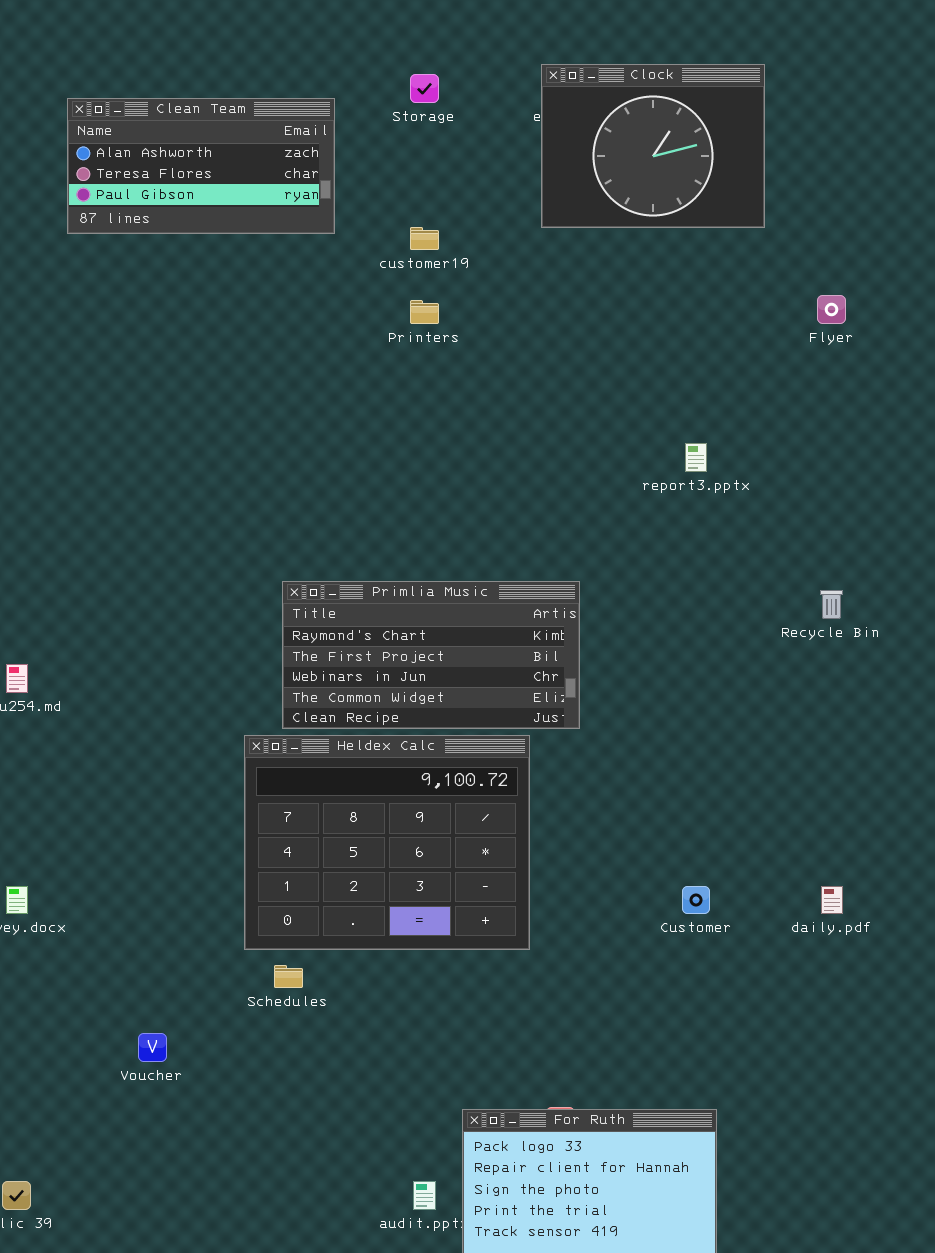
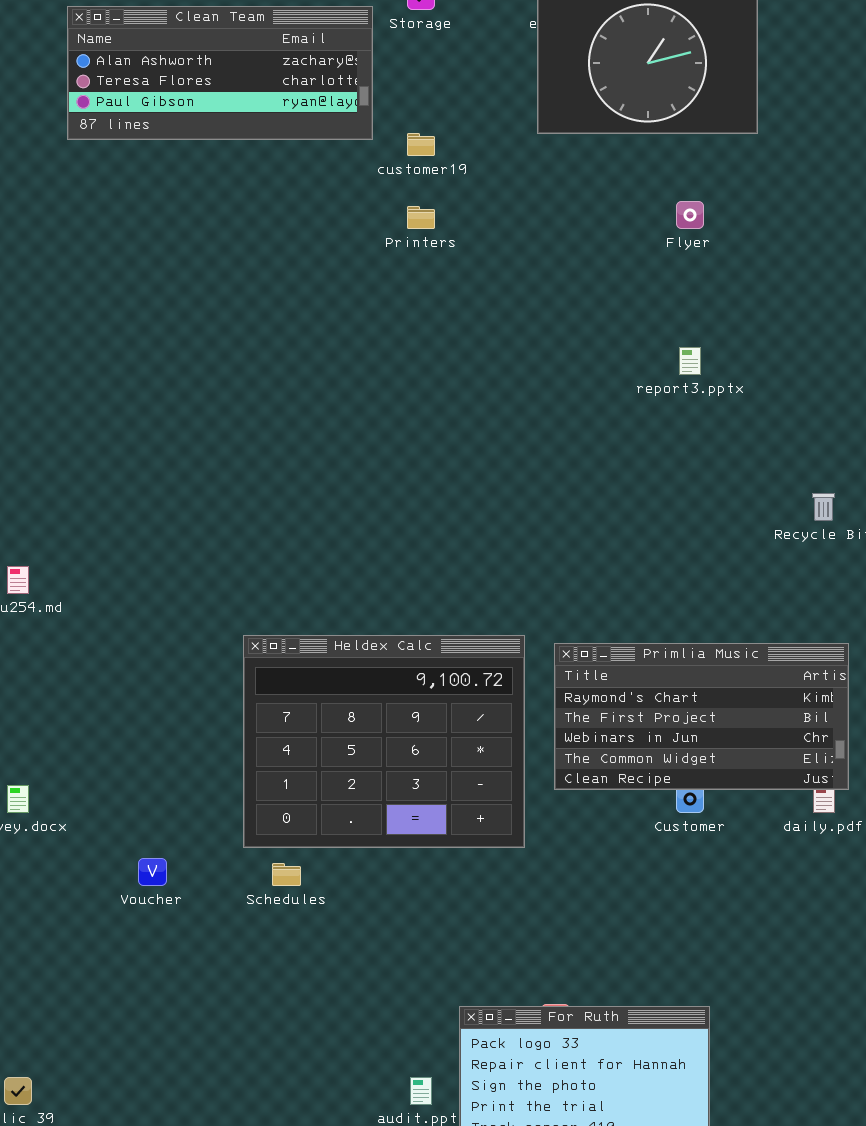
Clean Team: [67,98,335,234] -> [67,6,373,140], resized
Flyer: [817,295,846,324] -> [676,201,704,229], moved
Primlia Music: [282,581,580,729] -> [554,643,849,790], moved
Voucher: [138,1033,167,1062] -> [138,858,167,886], moved

